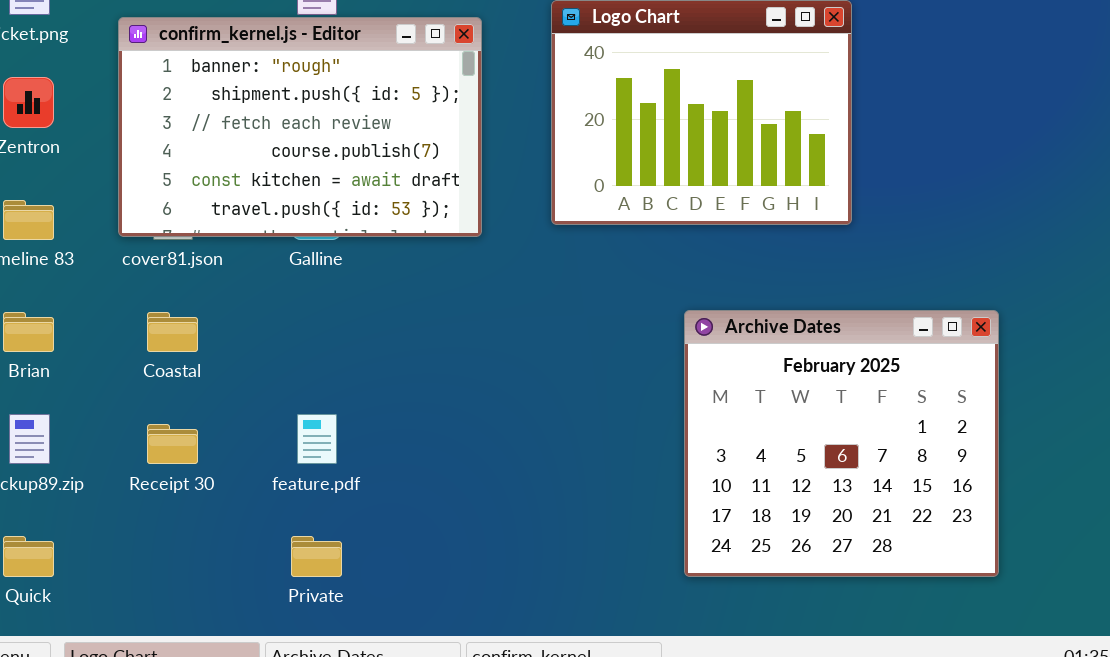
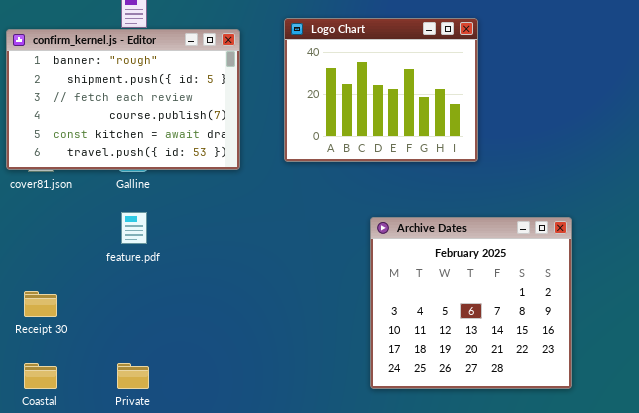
Coastal: [147,312,198,352] -> [24,363,57,389], moved
feature.pdf: [297,414,337,464] -> [121,212,147,244], moved

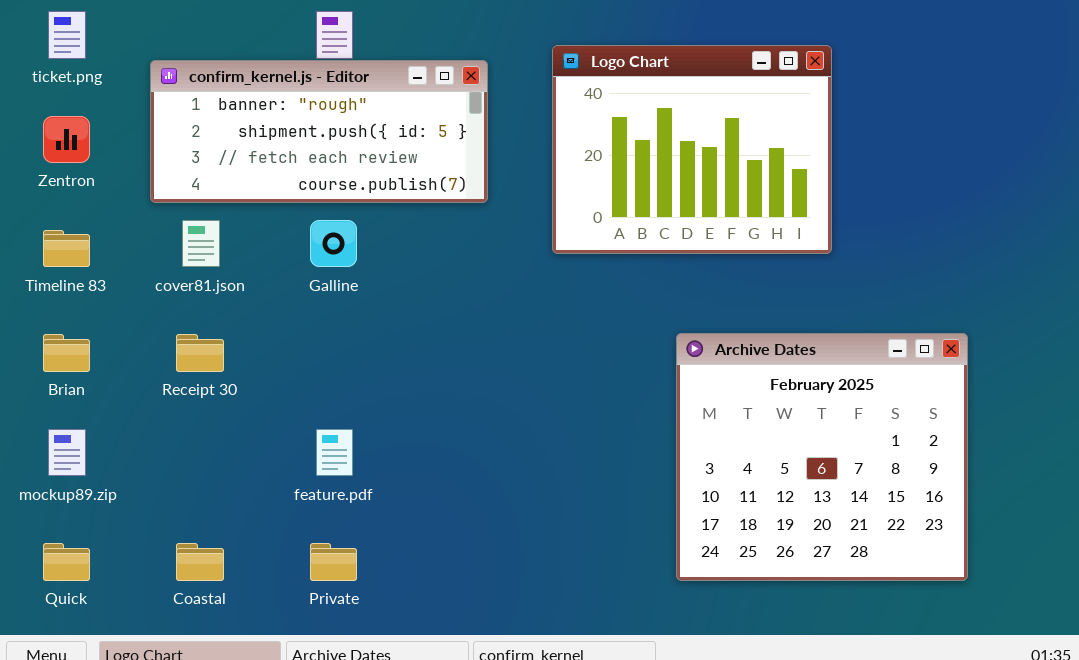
confirm_kernel.js - Editor: [6,29,240,170] -> [150,60,488,203], resized
feature.pdf: [121,212,147,244] -> [316,429,353,476], moved
Receipt 30: [24,291,57,317] -> [176,334,224,372], moved

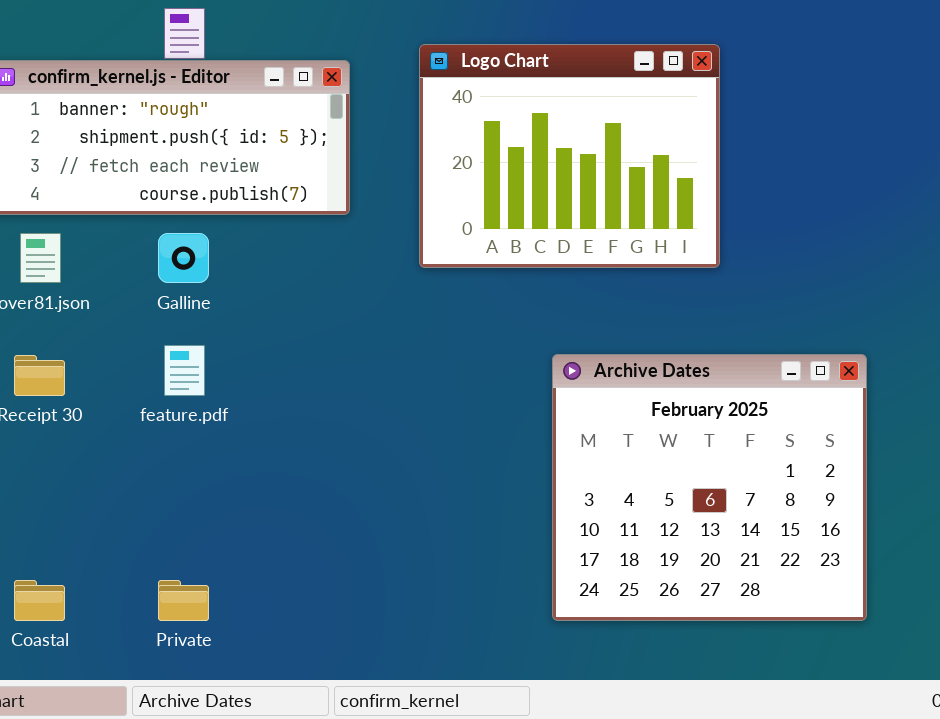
feature.pdf: [316,429,353,476] -> [164,345,205,396], moved

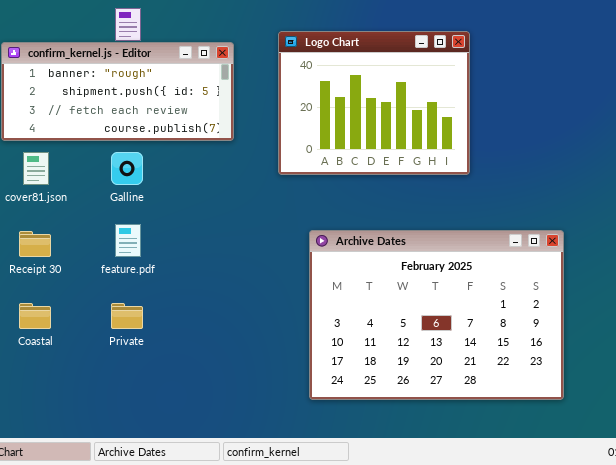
Archive Dates: [552,354,867,621] -> [309,230,564,400], resized
Coastal: [14,580,65,621] -> [19,303,51,329], moved
Private: [158,580,209,621] -> [111,303,143,329], moved

